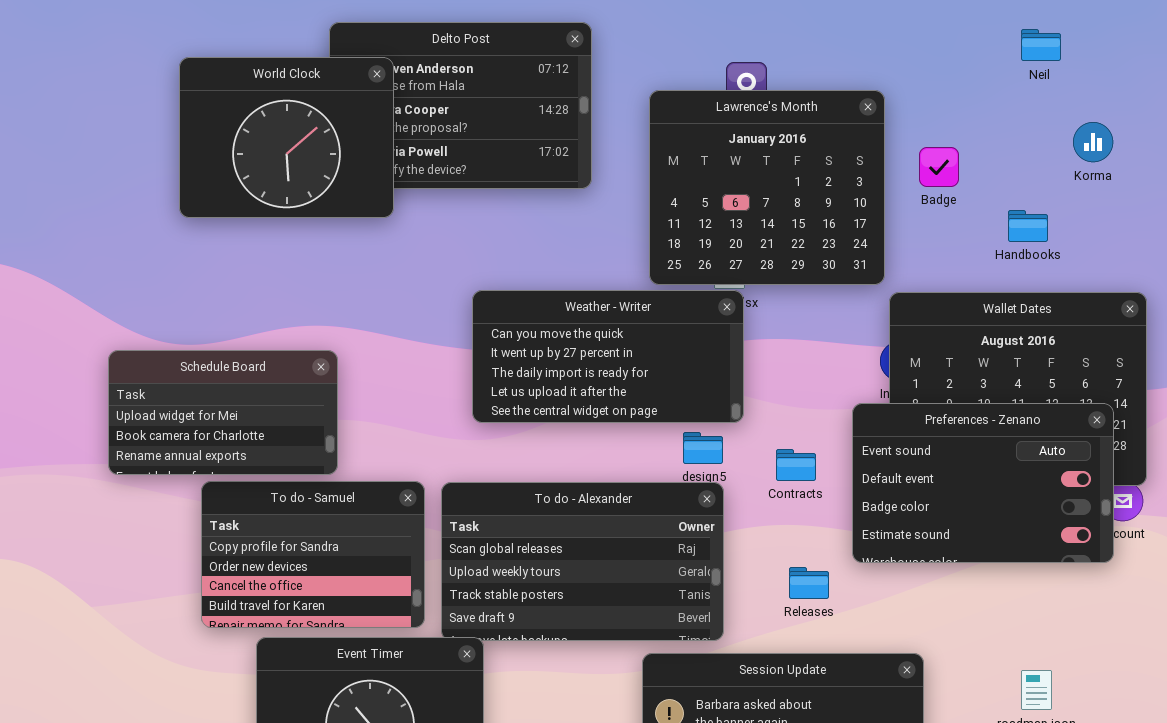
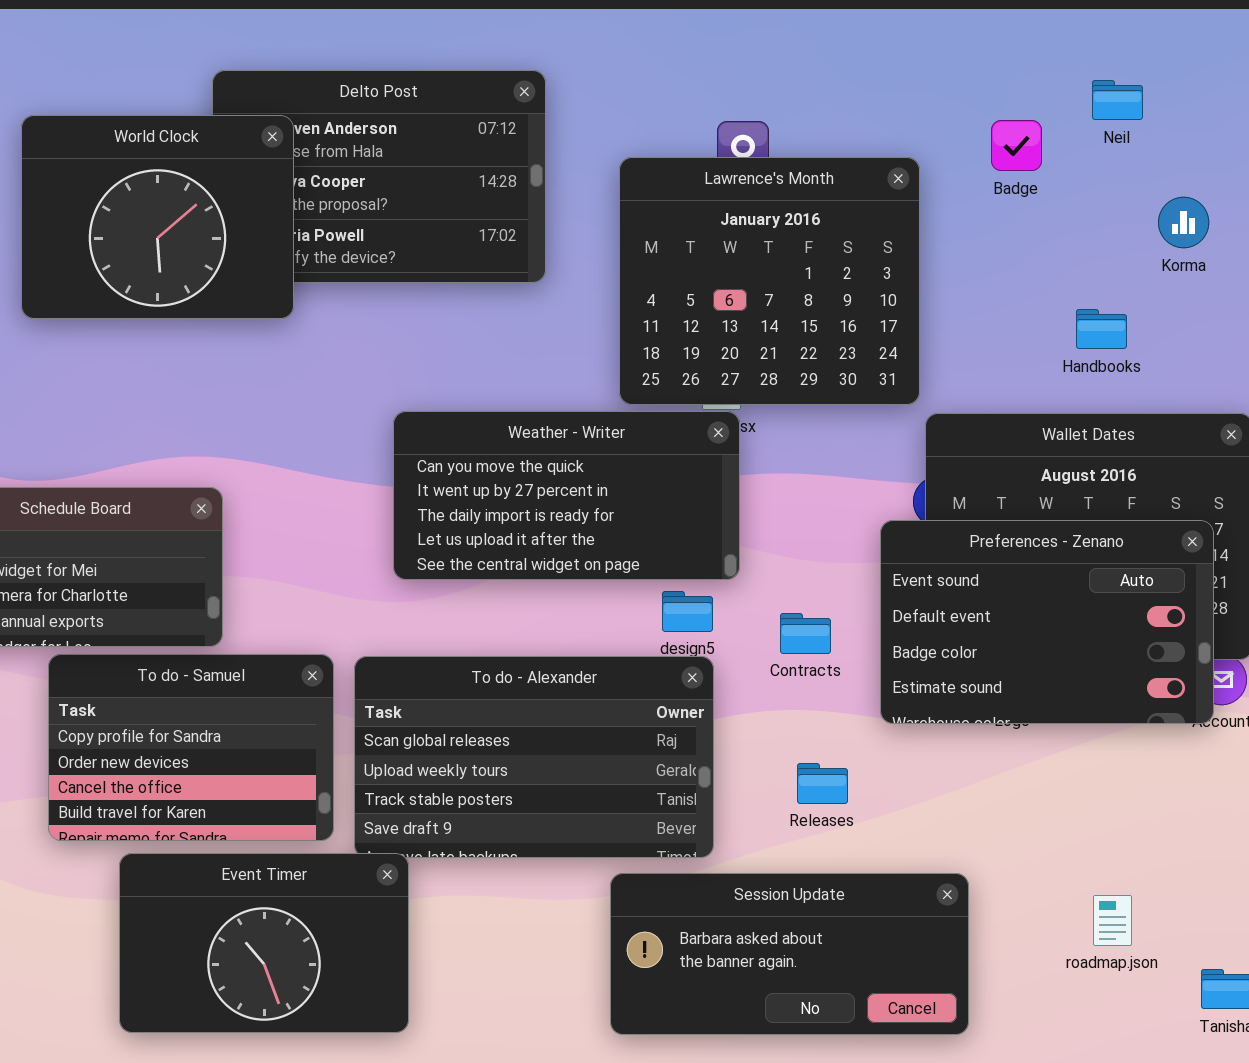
Badge: [919,147,959,187] -> [991,120,1042,171], moved
Preferences - Zenano: [852,403,1114,563] -> [880,520,1214,724], moved

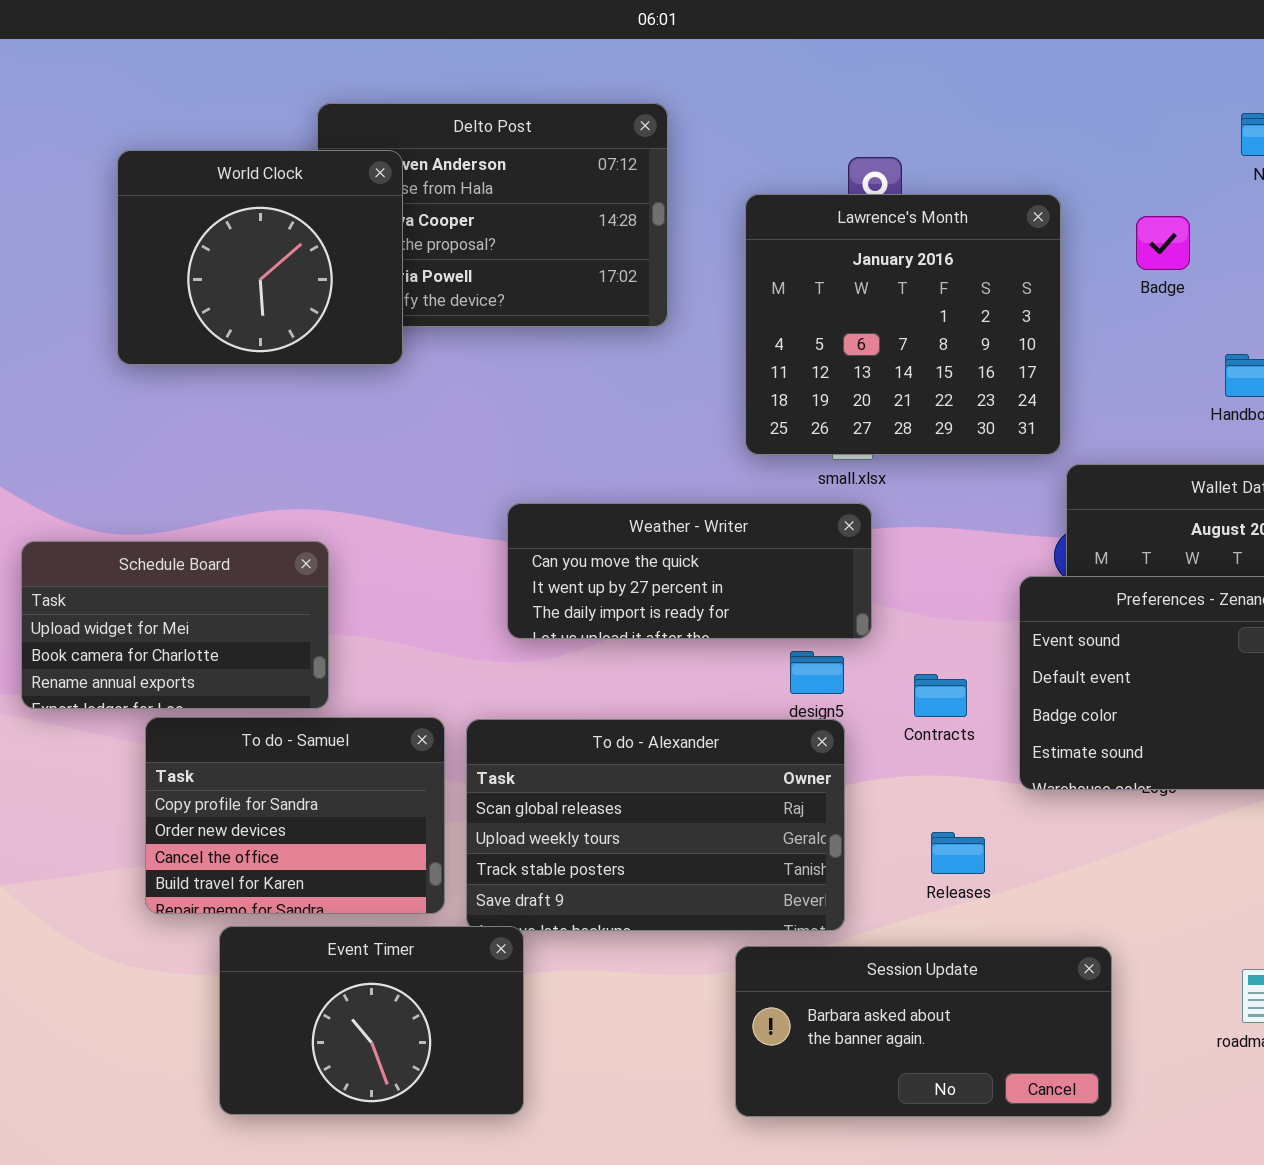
Badge: [991,120,1042,171] -> [1136,216,1190,270], moved
Weather - Writer: [393,411,740,580] -> [507,503,872,639], resized

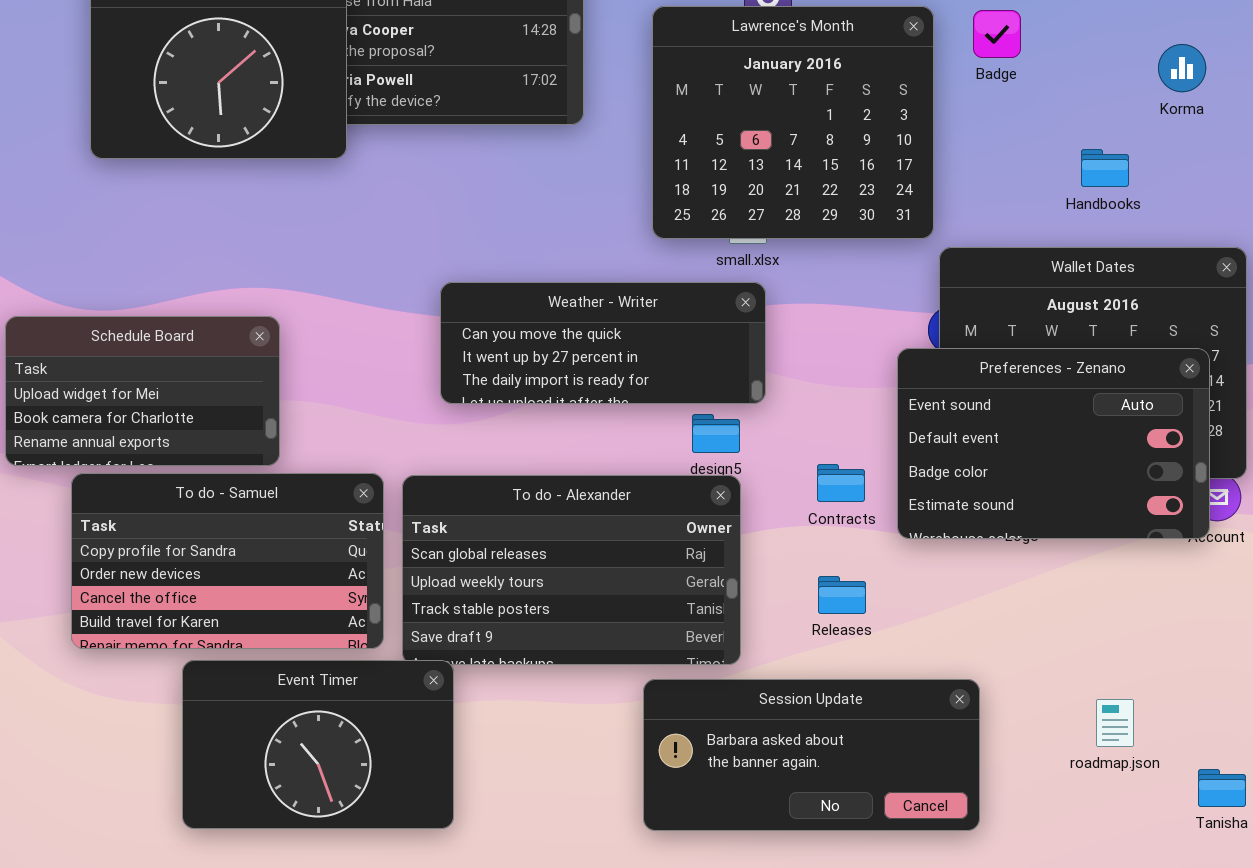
Badge: [1136,216,1190,270] -> [973,10,1021,58], moved
Contracts: [914,674,967,717] -> [817,464,865,502], moved
To do - Samuel: [145,717,445,914] -> [71,473,384,649], resized

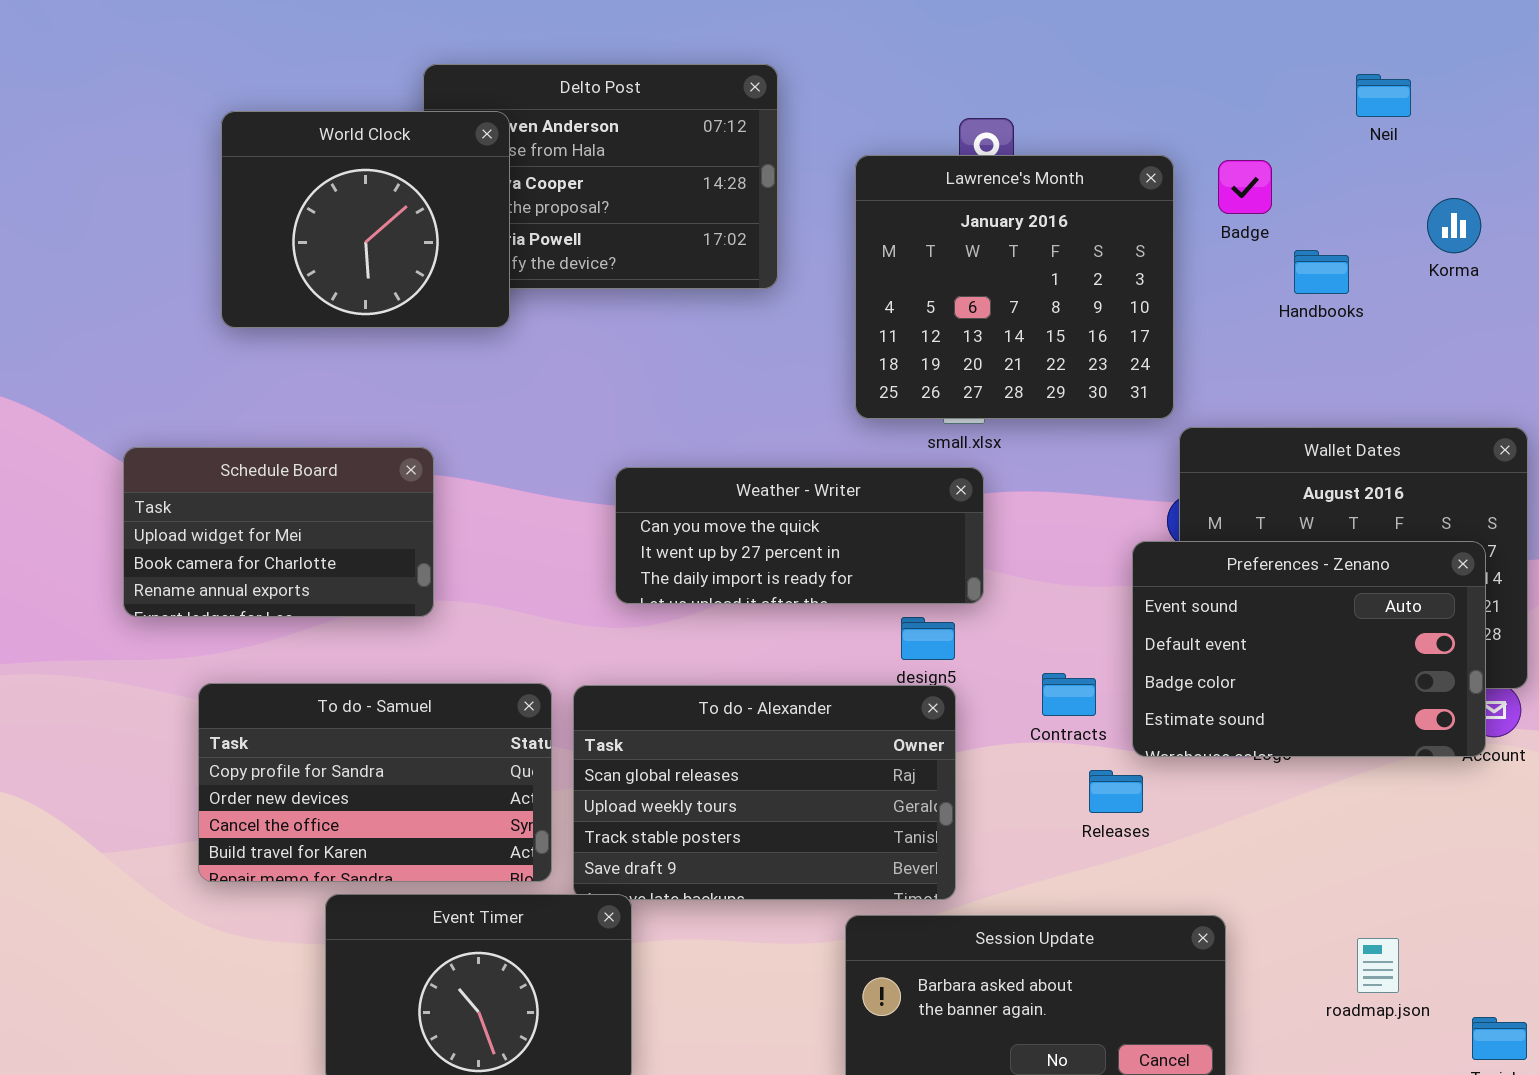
Handbooks: [1081,149,1129,187] -> [1294,250,1349,294], moved
Schedule Board: [5,316,280,466] -> [123,447,434,617], moved
Releases: [818,576,866,614] -> [1089,770,1143,813], moved

